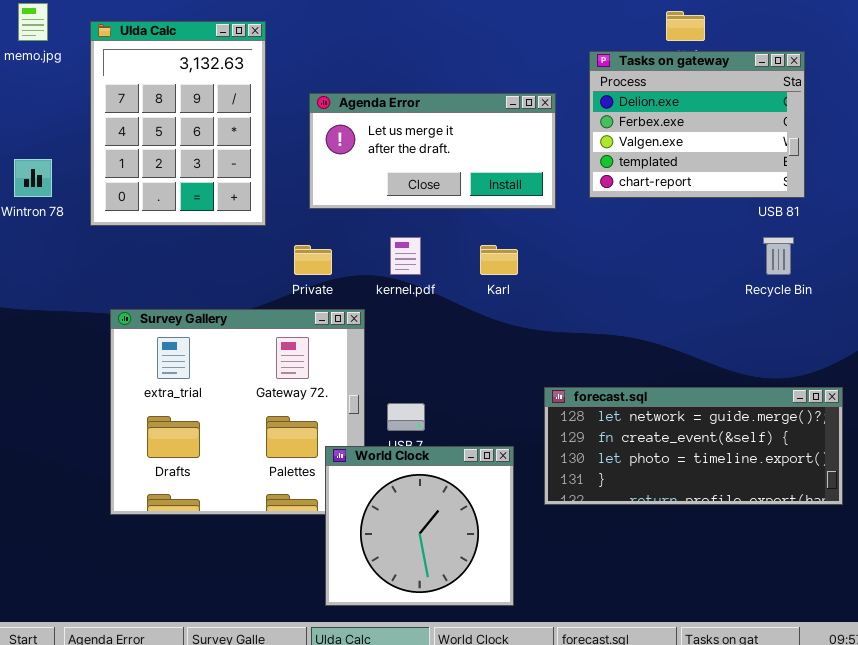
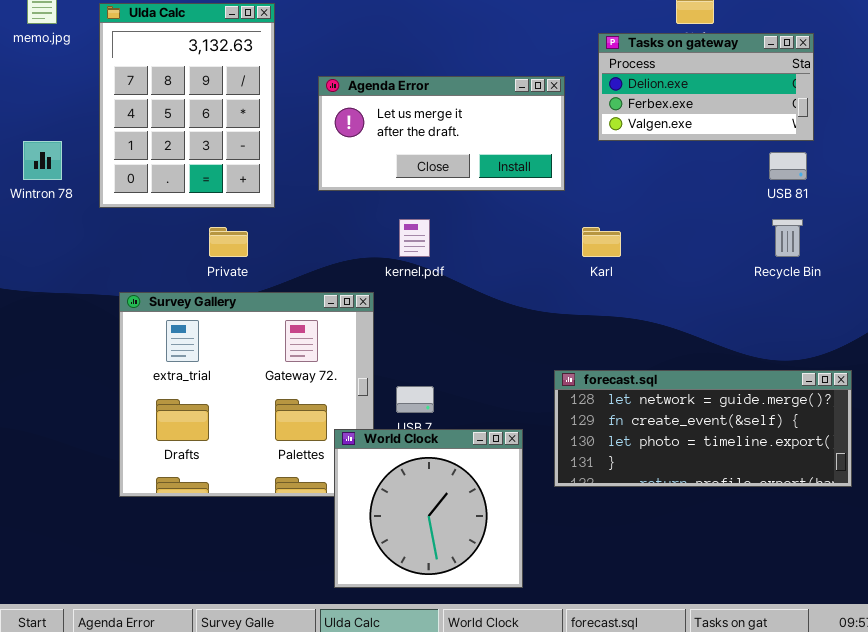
Tasks on gateway: [589,51,805,198] -> [598,33,814,141], resized
Private: [294,245,332,275] -> [209,227,248,257], moved
Karl: [480,245,518,275] -> [582,227,621,257], moved

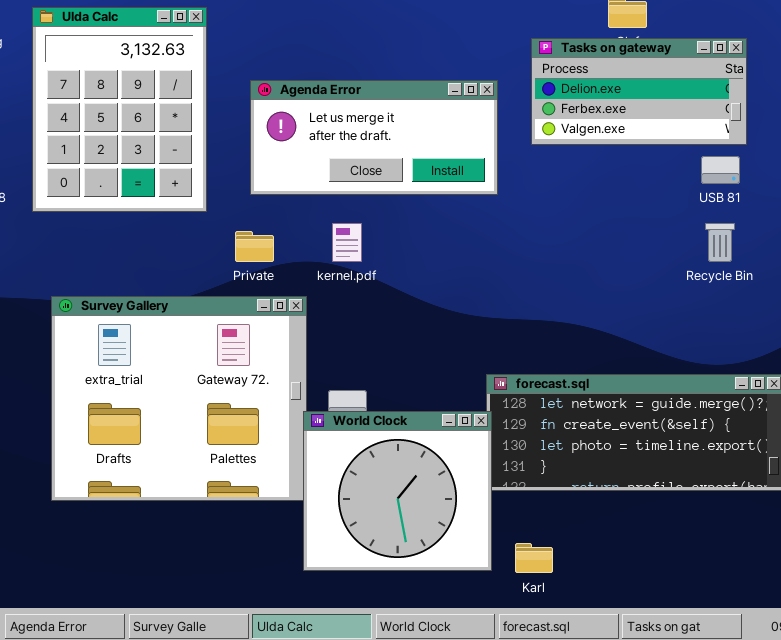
Private: [209,227,248,257] -> [235,231,274,262], moved
Karl: [582,227,621,257] -> [515,543,553,573], moved
World Clock: [334,429,523,588] -> [303,411,492,571], moved

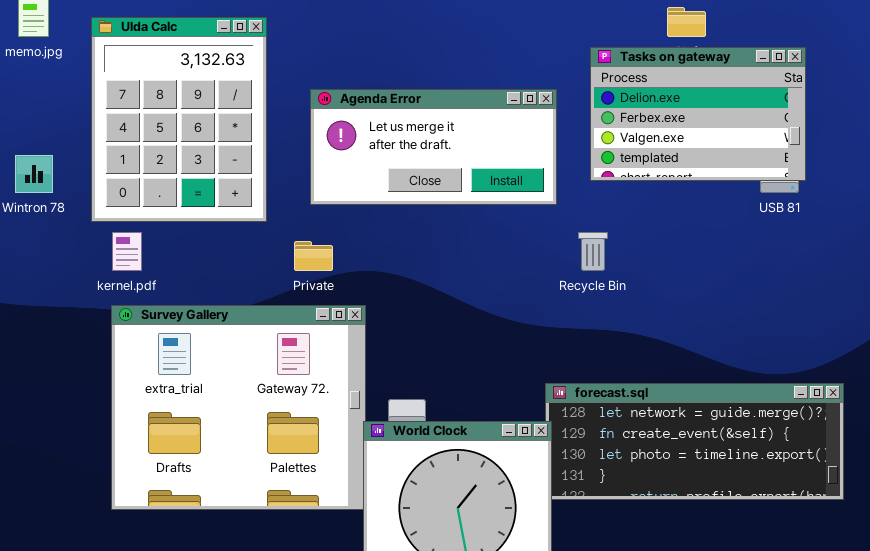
Tasks on gateway: [531,38,747,145] -> [590,47,806,181], resized
kernel.pdf: [332,223,362,262] -> [112,232,142,271], moved
Recycle Bin: [705,223,735,262] -> [578,232,608,271], moved

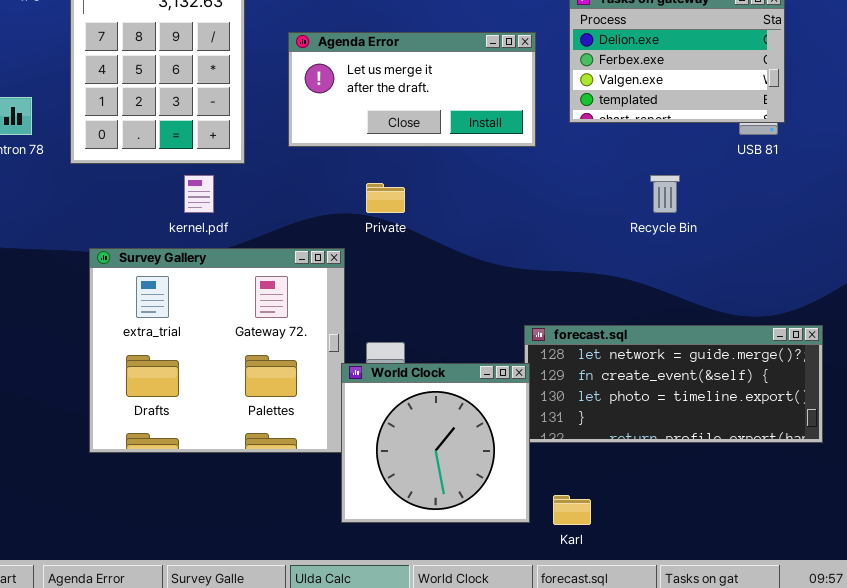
kernel.pdf: [112,232,142,271] -> [184,175,214,213], moved
Recycle Bin: [578,232,608,271] -> [650,175,680,213], moved
Private: [294,241,333,271] -> [366,183,405,213], moved

